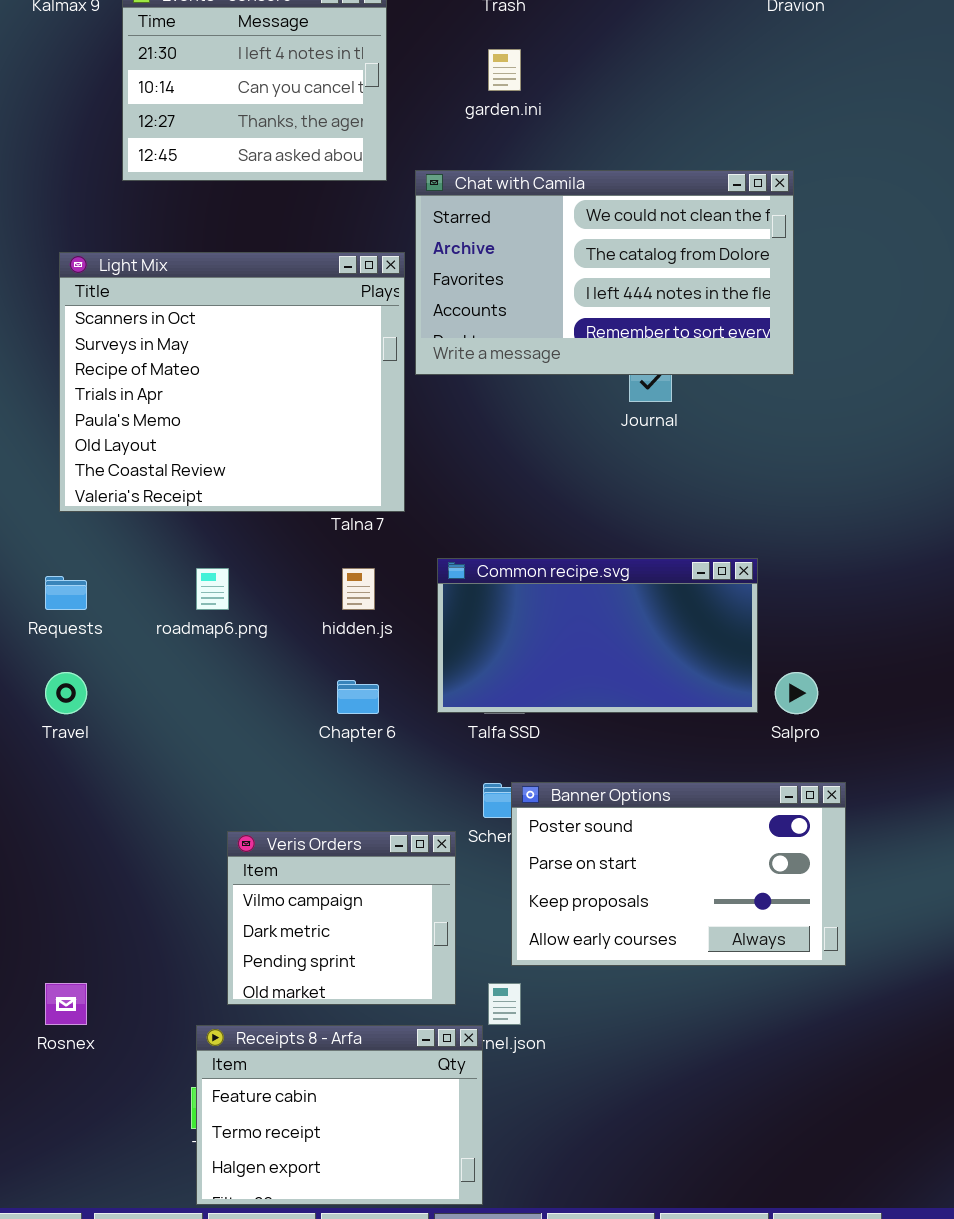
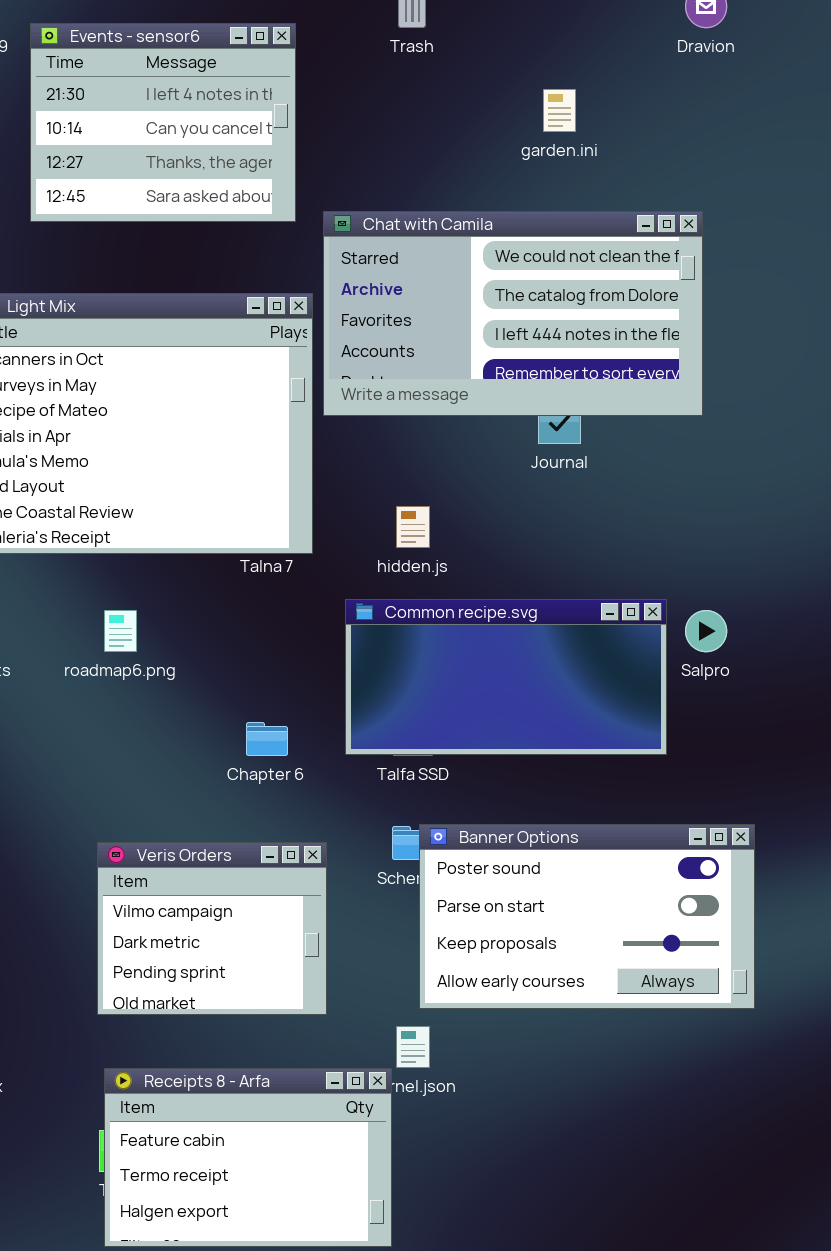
garden.ini: [488,49,521,91] -> [543,89,576,132], moved
hidden.js: [342,568,375,610] -> [396,506,430,548], moved
Salpro: [775,672,818,714] -> [685,610,727,652], moved
Veris Orders: [227,831,456,1005] -> [97,842,327,1015], moved

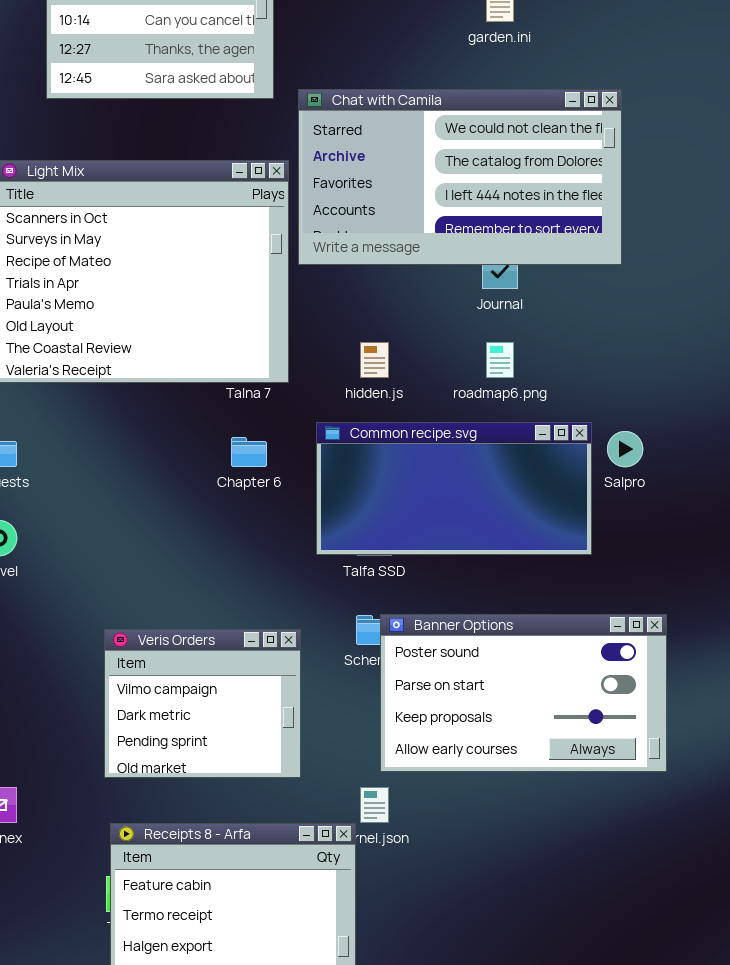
roadmap6.png: [104,610,137,652] -> [486,342,514,378], moved
Chapter 6: [246,722,288,756] -> [231,437,267,467], moved

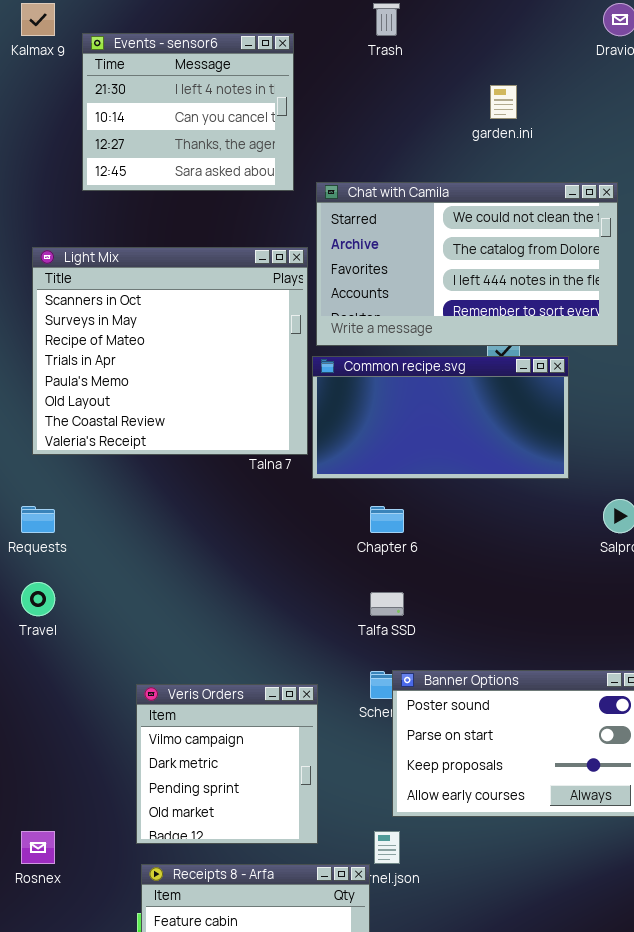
Common recipe.svg: [316,422,592,555] -> [312,356,569,479], moved
Chapter 6: [231,437,267,467] -> [370,506,404,533], moved
Veris Orders: [104,629,301,778] -> [136,684,318,844], resized

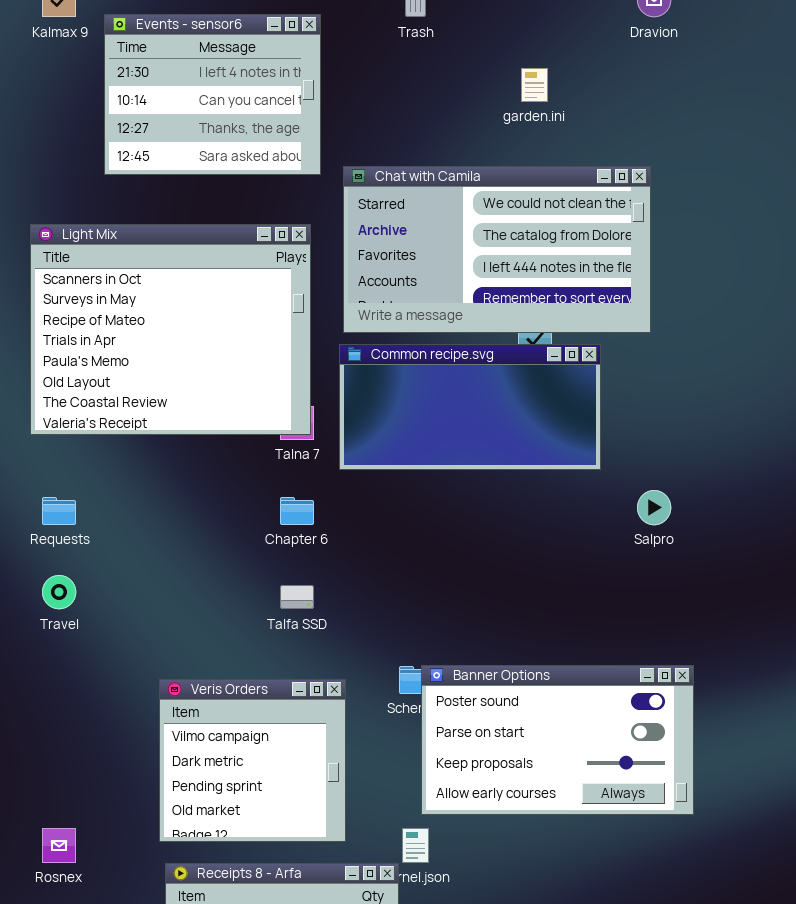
Light Mix: [32,247,308,455] -> [30,224,311,435], moved
Chapter 6: [370,506,404,533] -> [280,497,314,525], moved
Talfa SSD: [370,592,404,616] -> [280,585,314,609], moved

